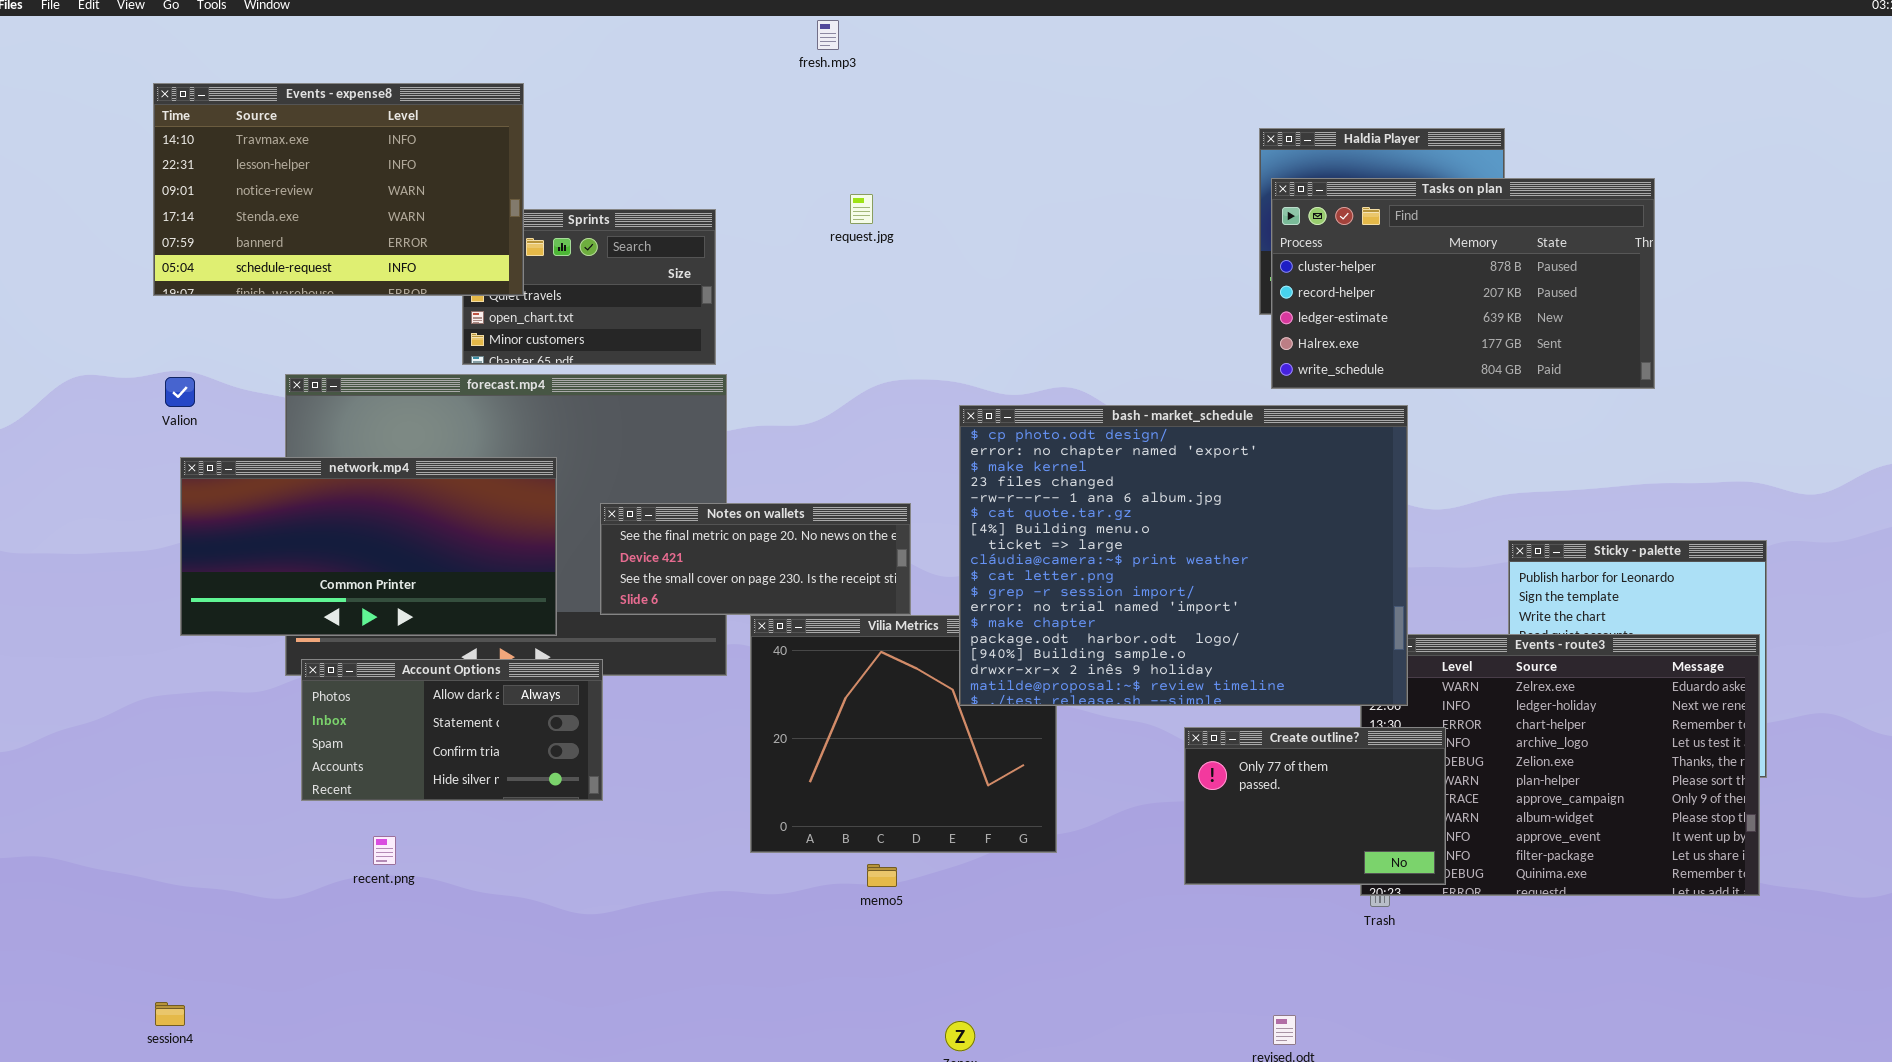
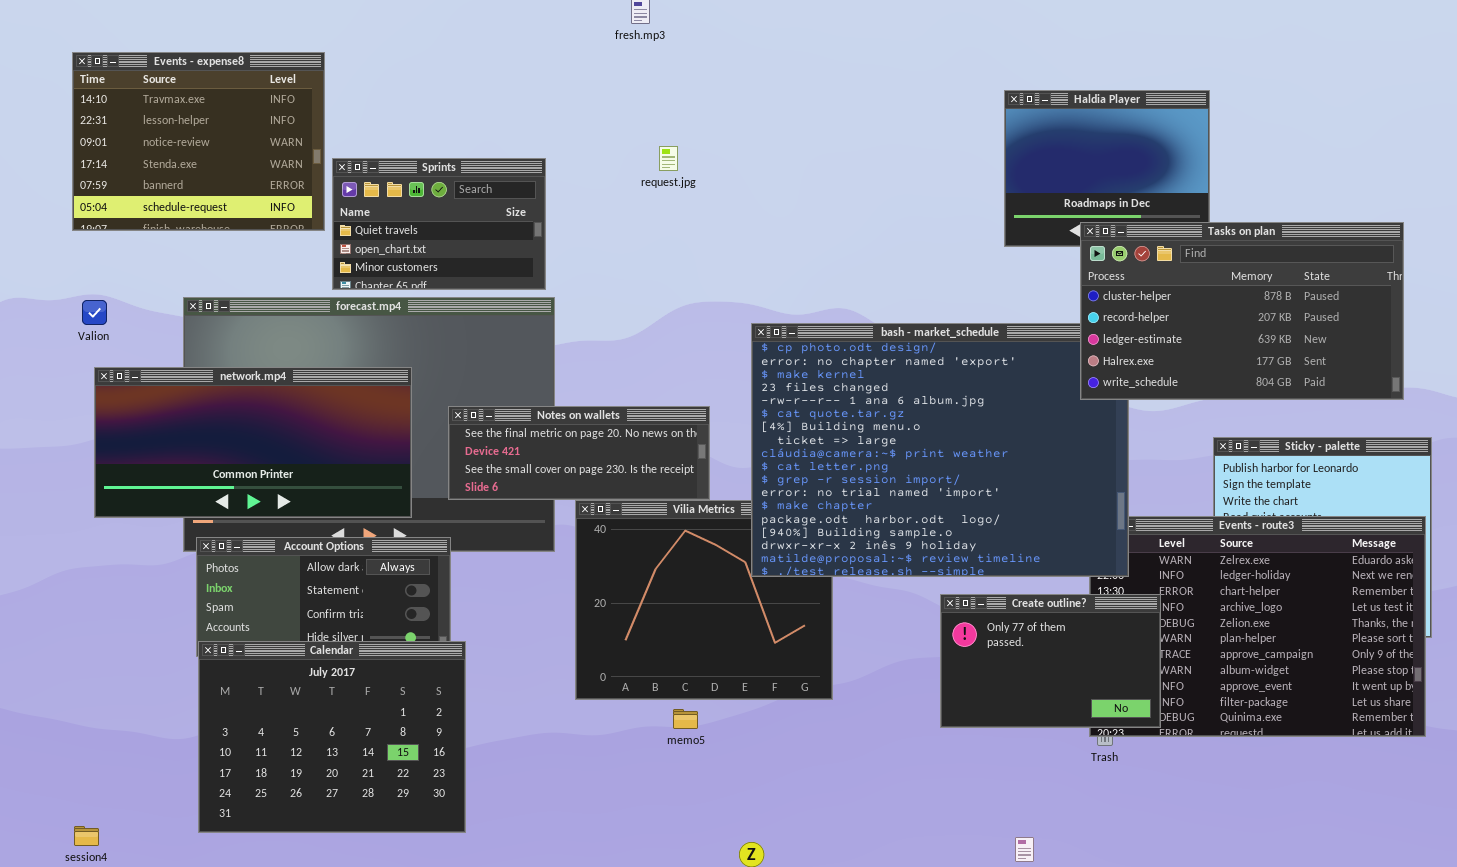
Events - expense8: [153,83,524,296] -> [72,52,325,231], resized
Tasks on plan: [1271,178,1655,389] -> [1080,222,1404,400], moved
Calendar: none -> [198,641,466,833], opened

